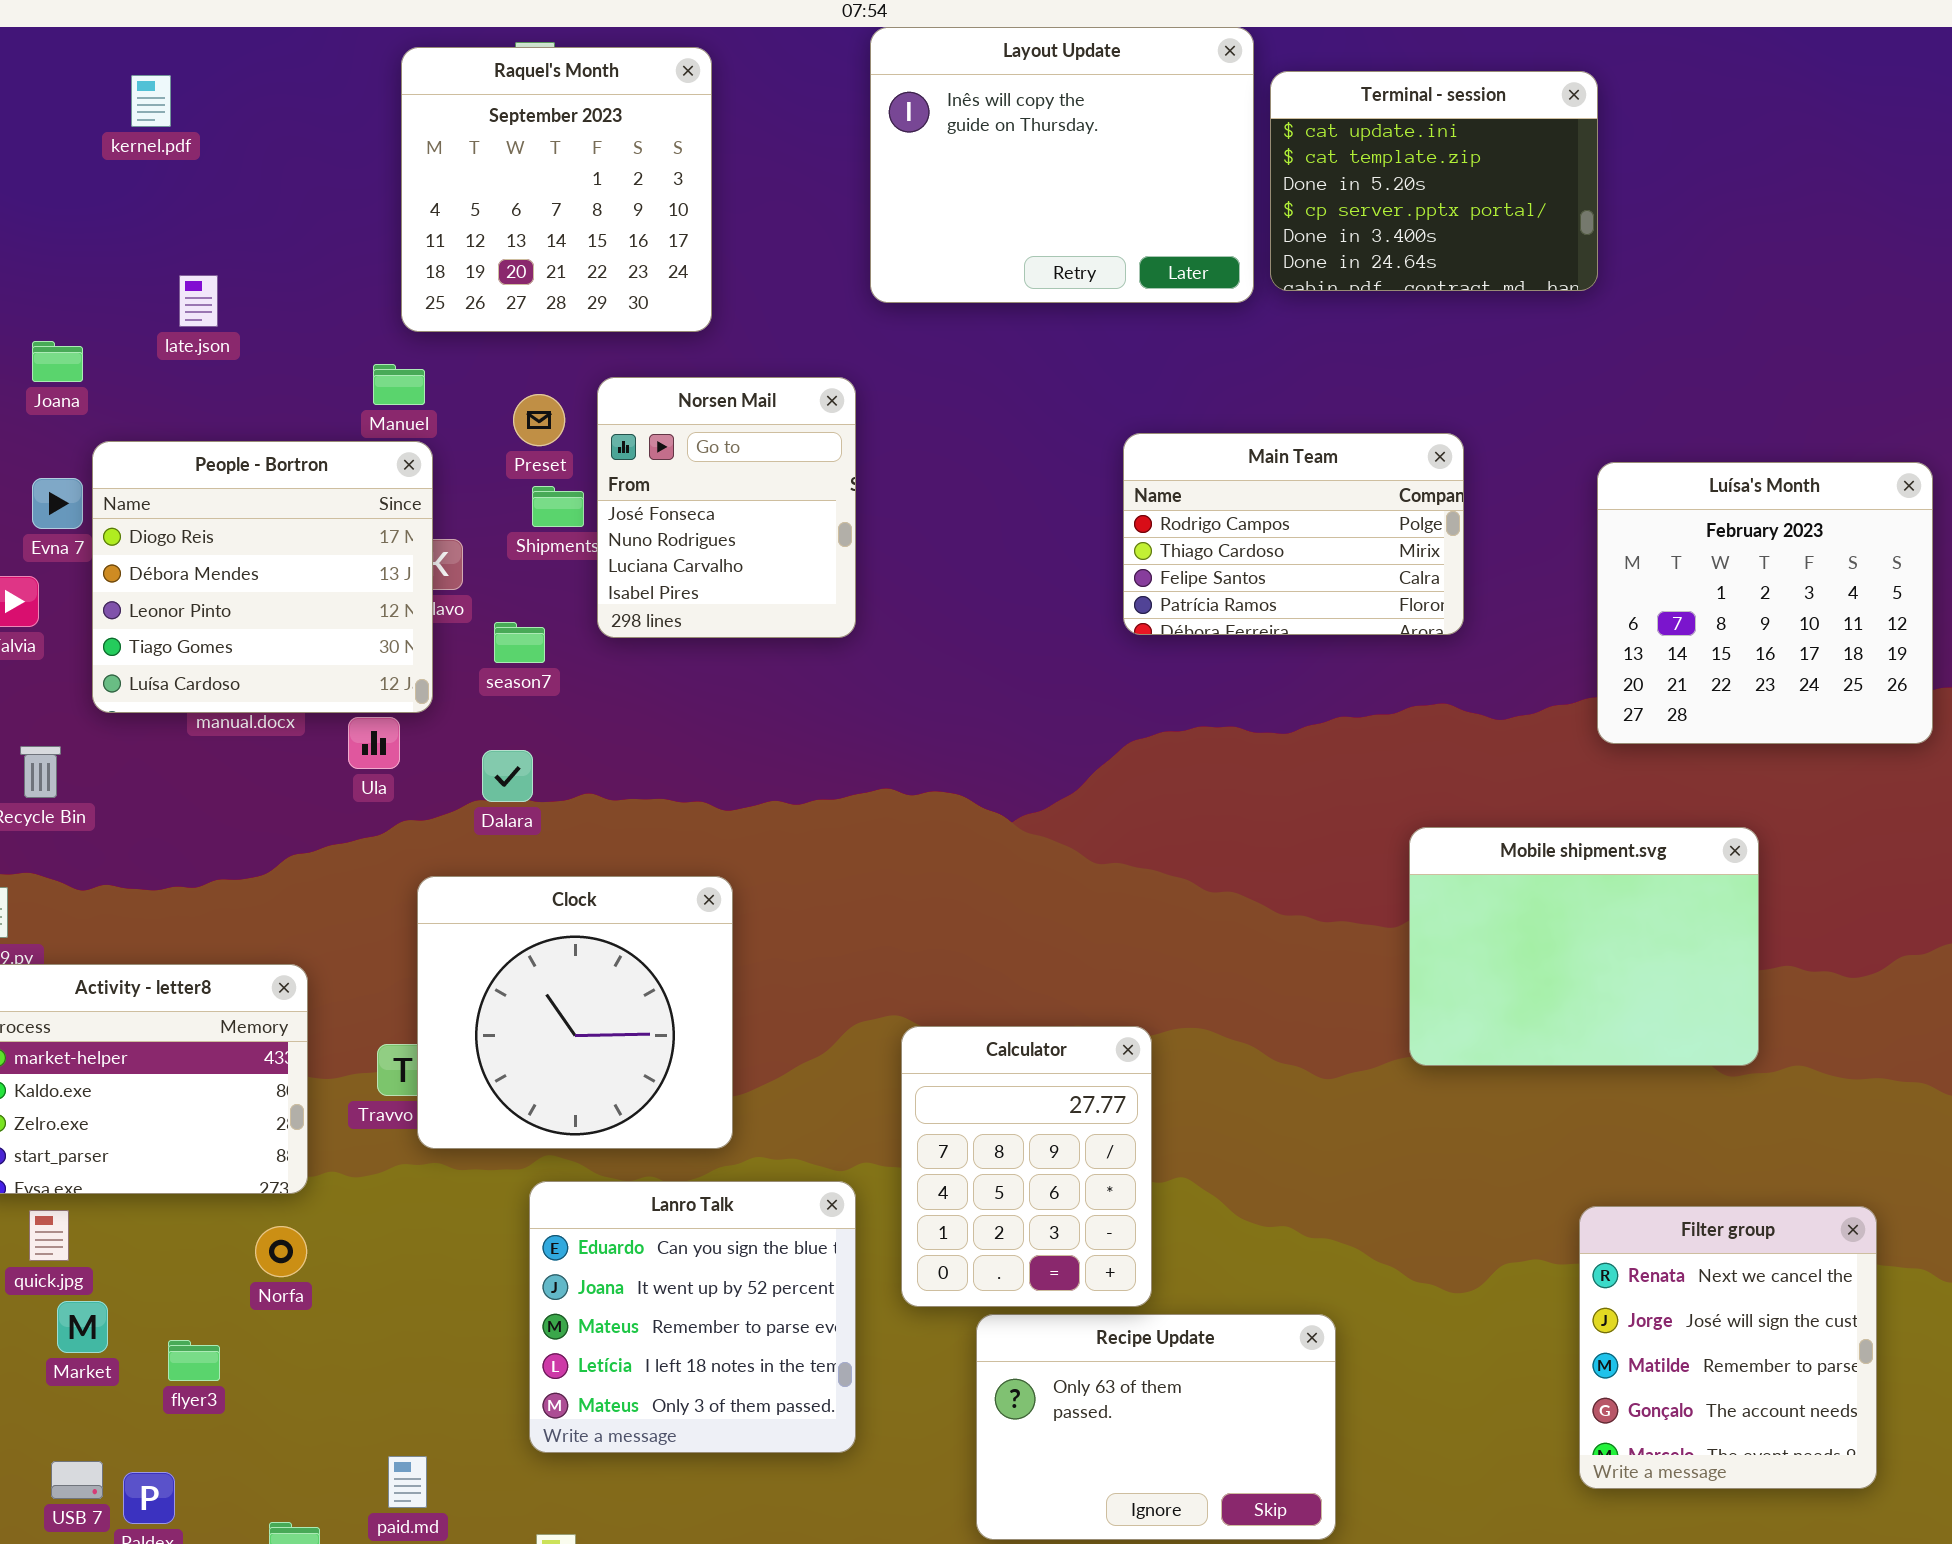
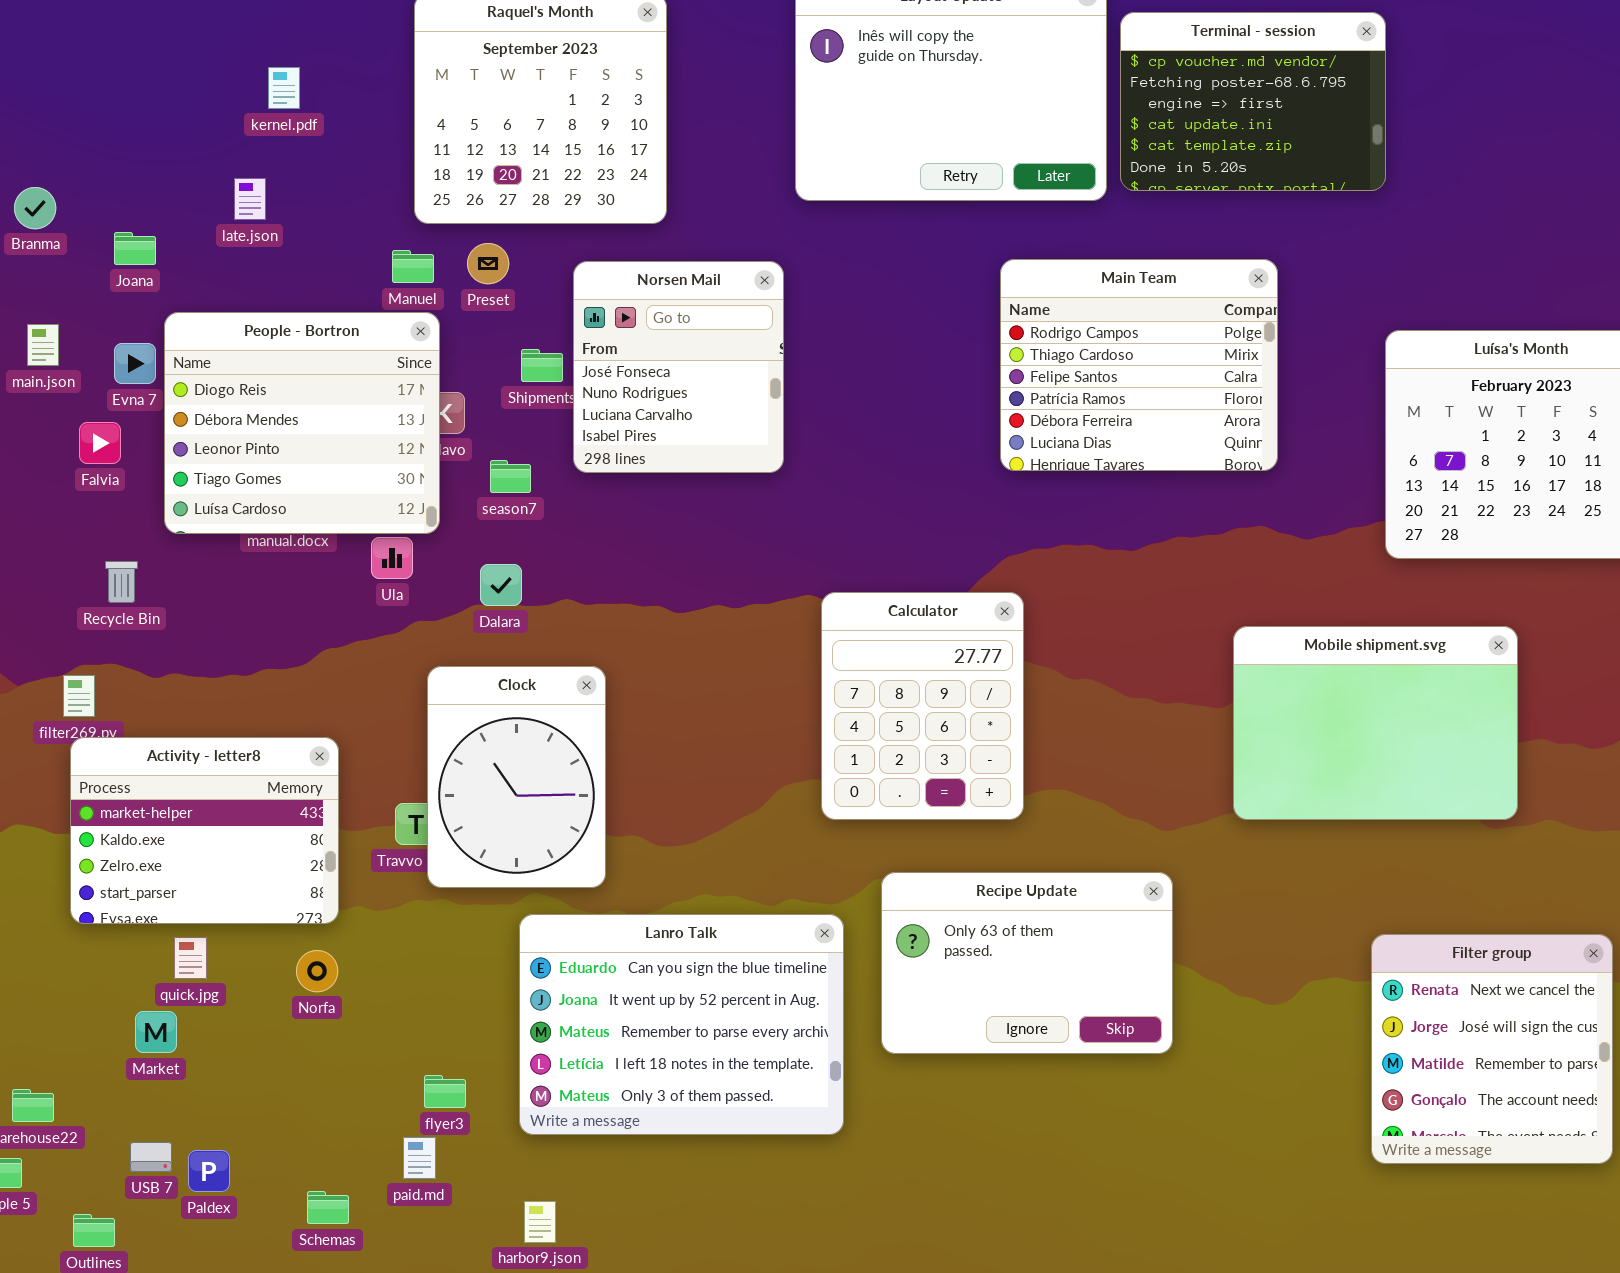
Terminal - session: [1270,71,1598,291] -> [1120,12,1386,191], scrolled up 3 rows
kernel.pdf: [131,75,171,127] -> [268,67,300,109], moved
Preset: [513,394,565,446] -> [467,243,509,284], moved
Main Team: [1123,433,1464,635] -> [1000,259,1278,471], resized
Clock: [417,876,733,1149] -> [427,666,606,888], resized
Calculator: [901,1026,1152,1307] -> [821,592,1024,820], moved
Lanro Talk: [529,1181,856,1453] -> [519,914,844,1135], resized
quick.jpg: [29,1210,69,1261] -> [174,937,207,979], moved
Recipe Update: [976,1314,1336,1540] -> [881,872,1173,1054], moved
flyer3: [168,1340,220,1381] -> [424,1075,466,1108], moved

